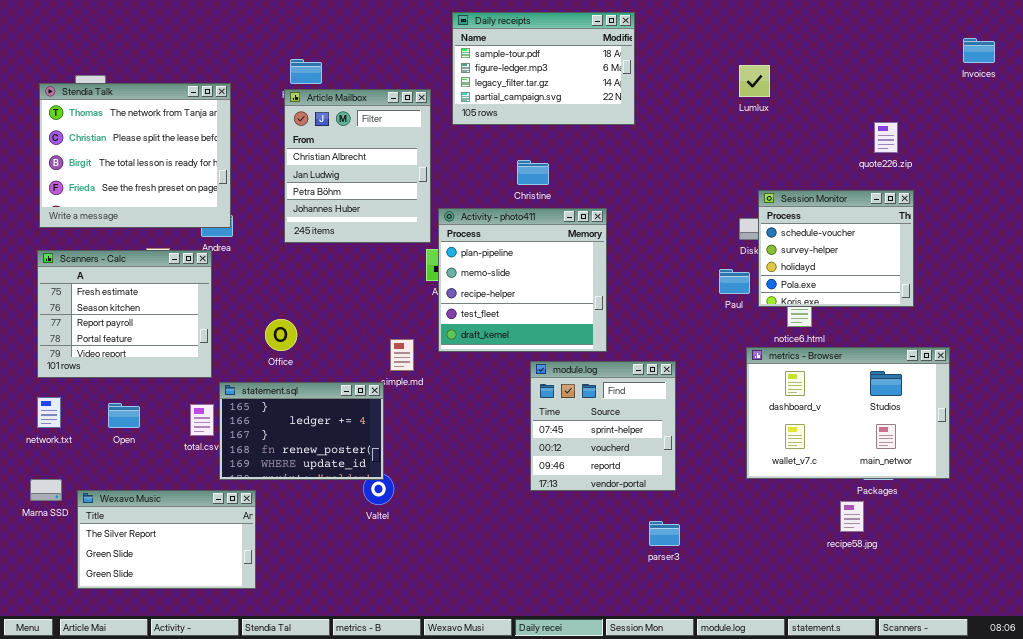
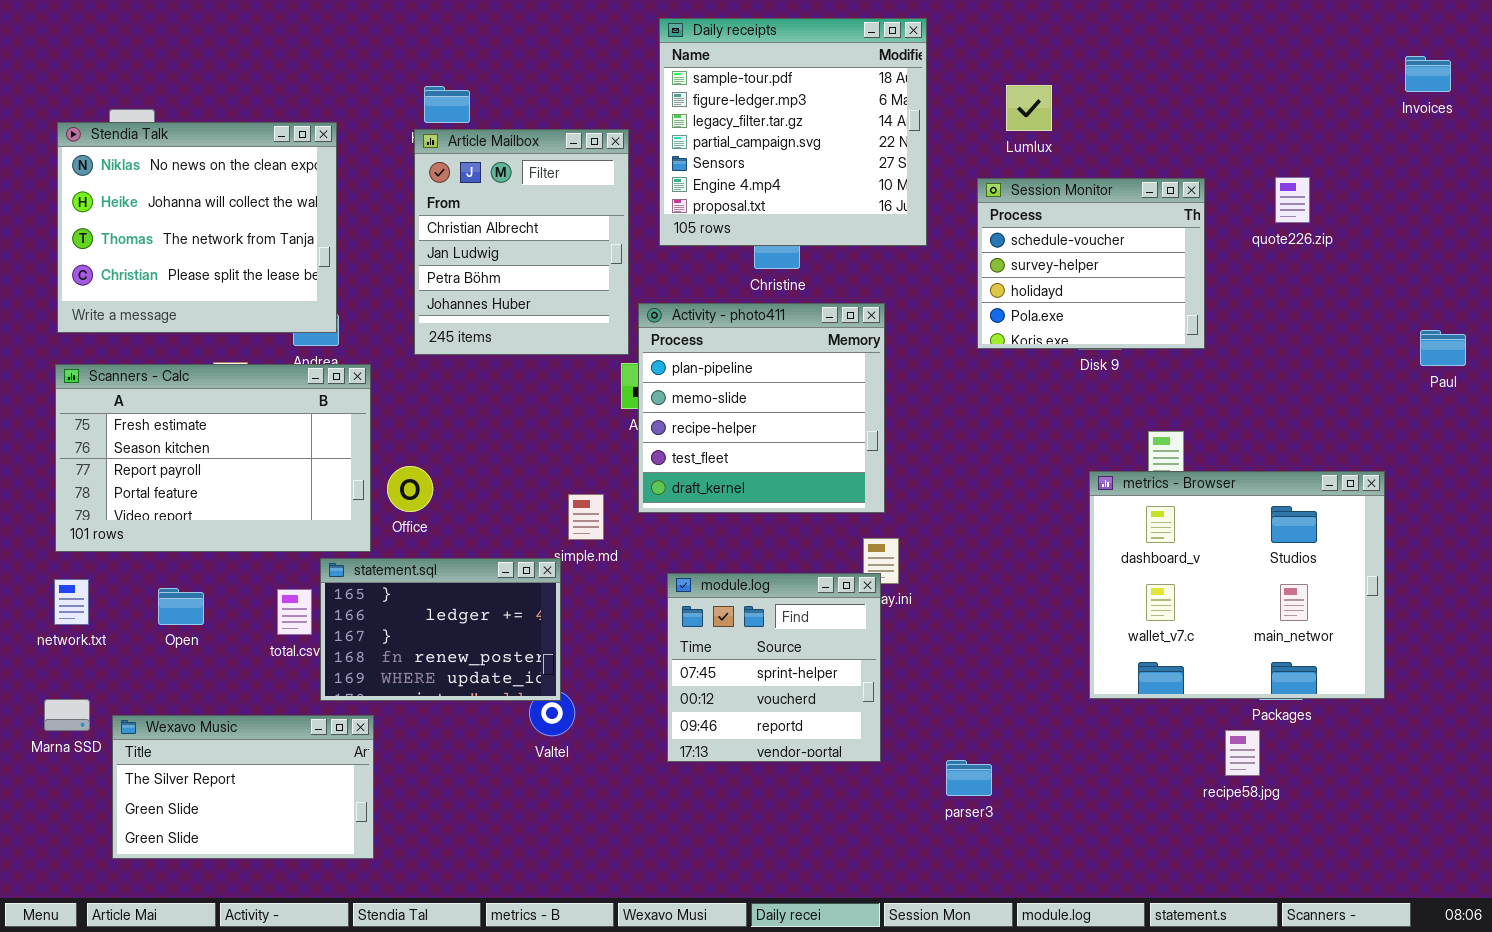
Daily receipts: [452,12,635,125] -> [659,18,927,246], resized
Lumlux: [739,65,770,97] -> [1006,85,1052,131], moved
Stendia Talk: [39,83,231,228] -> [57,122,337,333], scrolled up 2 rows
Session Monitor: [758,190,914,307] -> [977,178,1205,349], moved
Scanners - Calc: [37,250,212,378] -> [55,364,371,552], resized
Paul: [719,269,750,294] -> [1420,330,1466,366], moved
metrics - Browser: [746,347,950,479] -> [1089,471,1385,699], resized
module.log: [530,361,676,491] -> [667,573,881,762], moved

